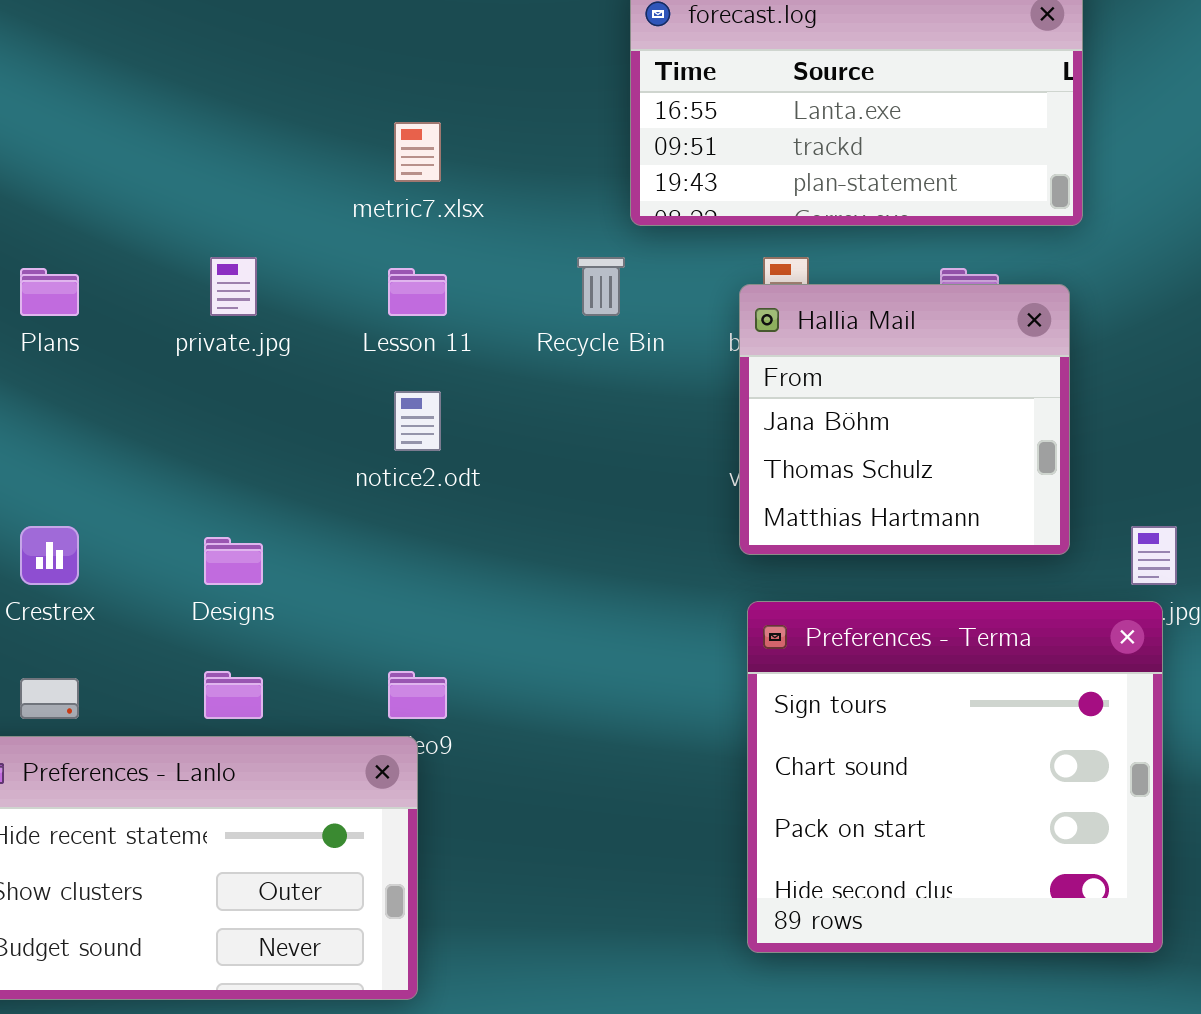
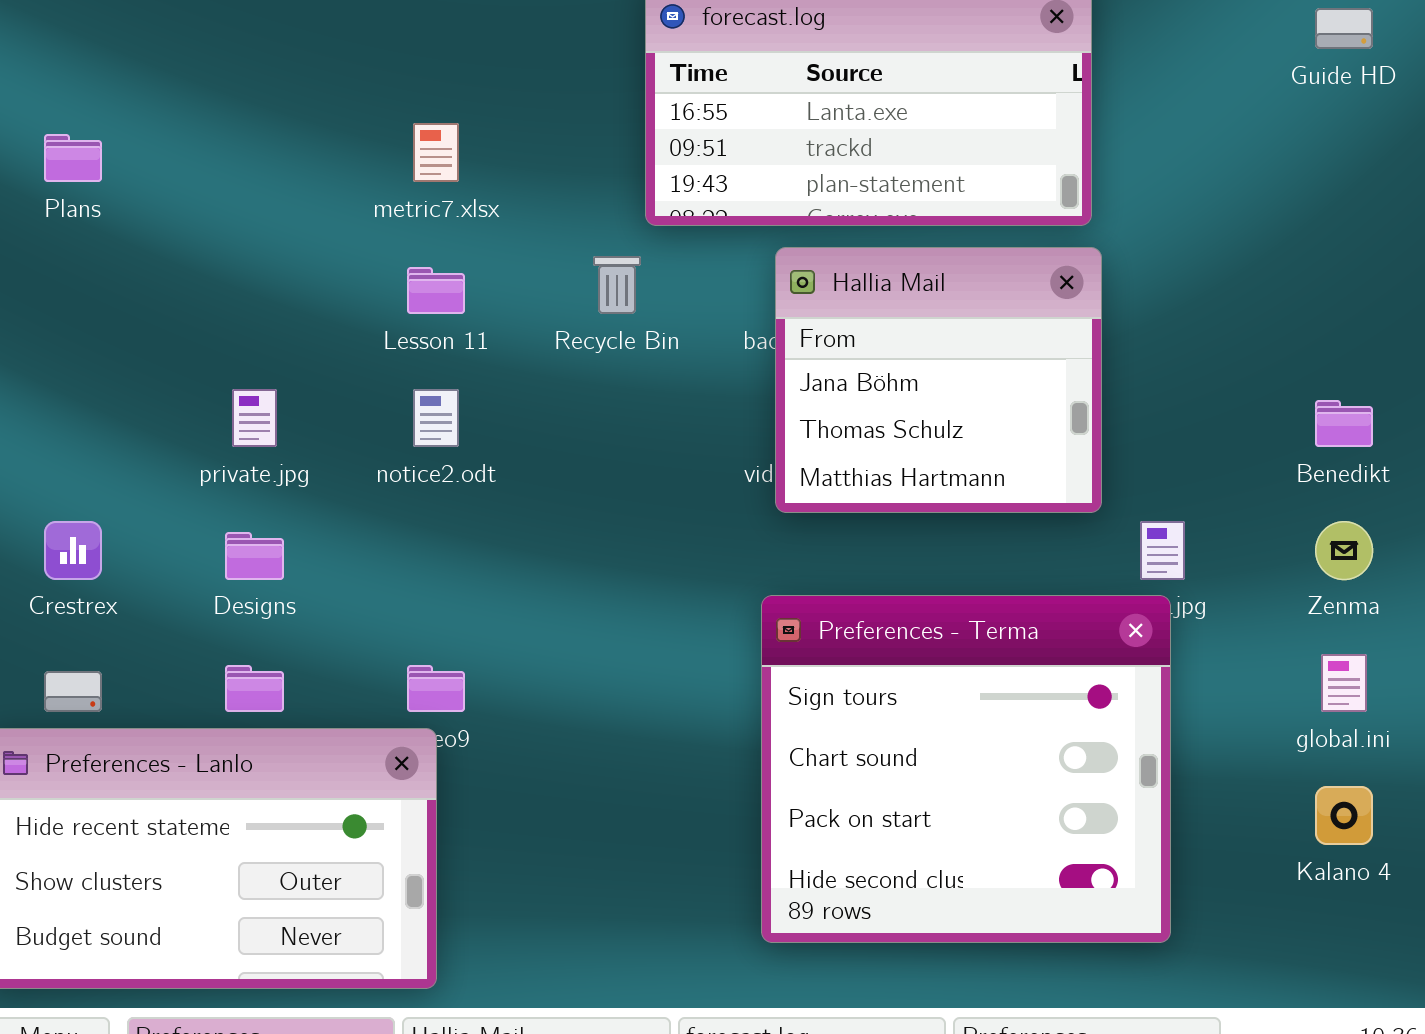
private.jpg: [210,257,257,316] -> [232,389,277,447], moved
Plans: [20,268,79,316] -> [44,134,102,182], moved
Hallia Mail: [739,284,1070,555] -> [775,247,1102,513], moved

